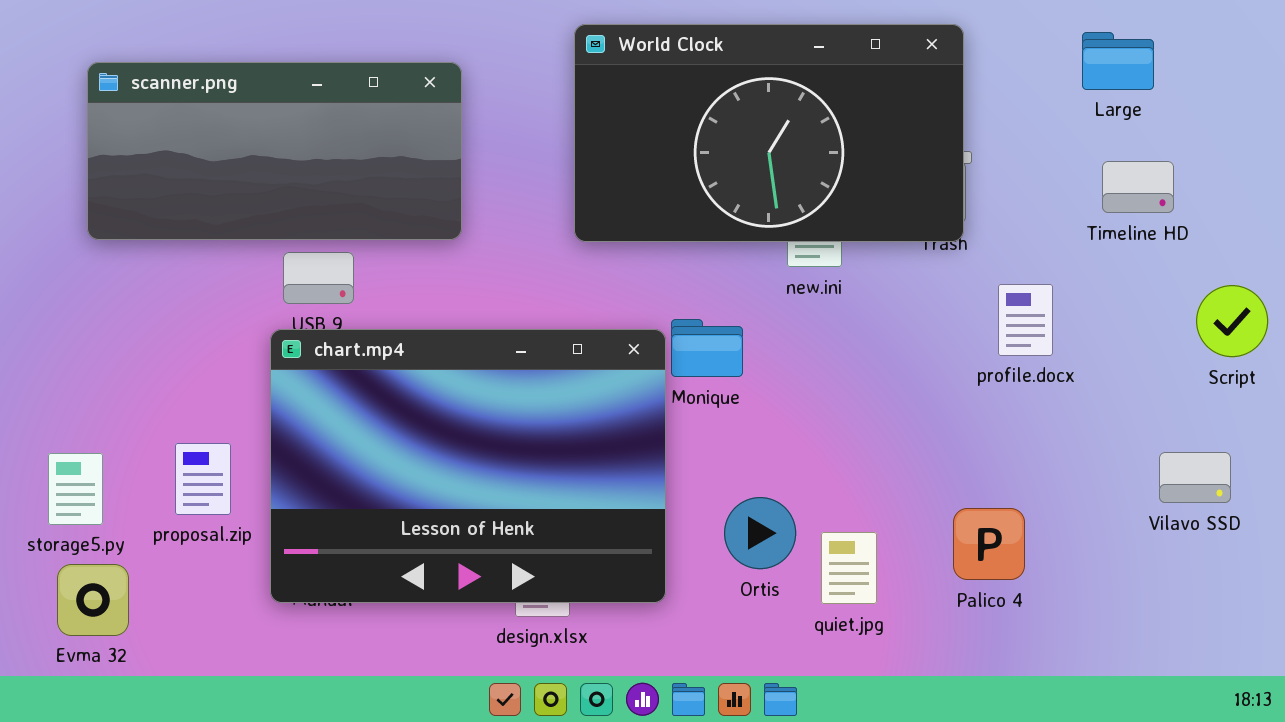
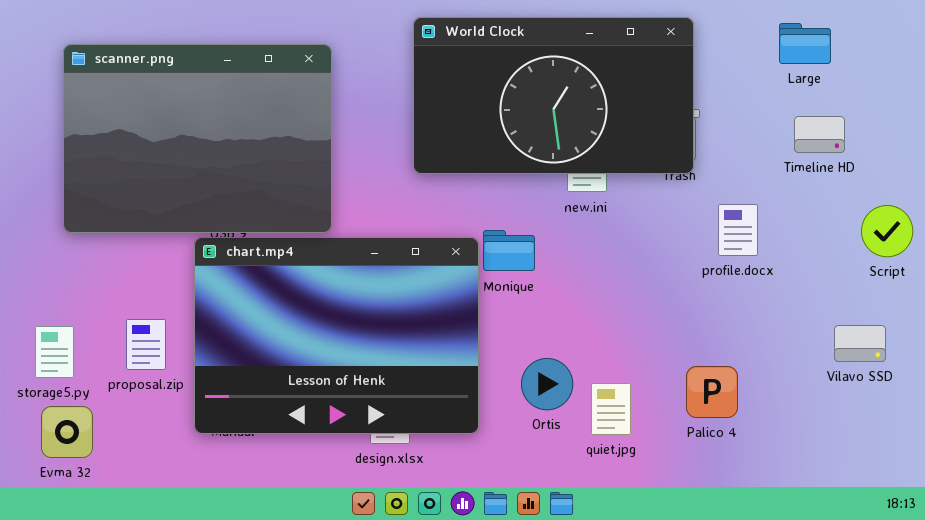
scanner.png: [87,62,462,240] -> [63,44,332,233], resized

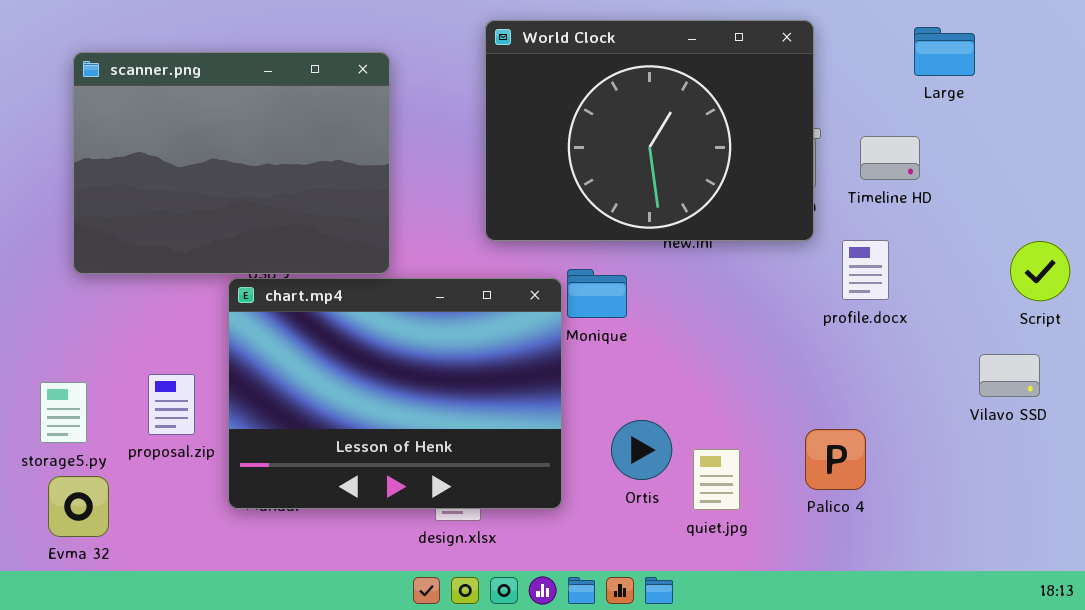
World Clock: [413,17,694,174] -> [485,20,814,241], resized
Timeline HD: [794,116,845,153] -> [860,136,920,180], moved
Vilavo SSD: [834,325,886,362] -> [979,354,1040,397], moved

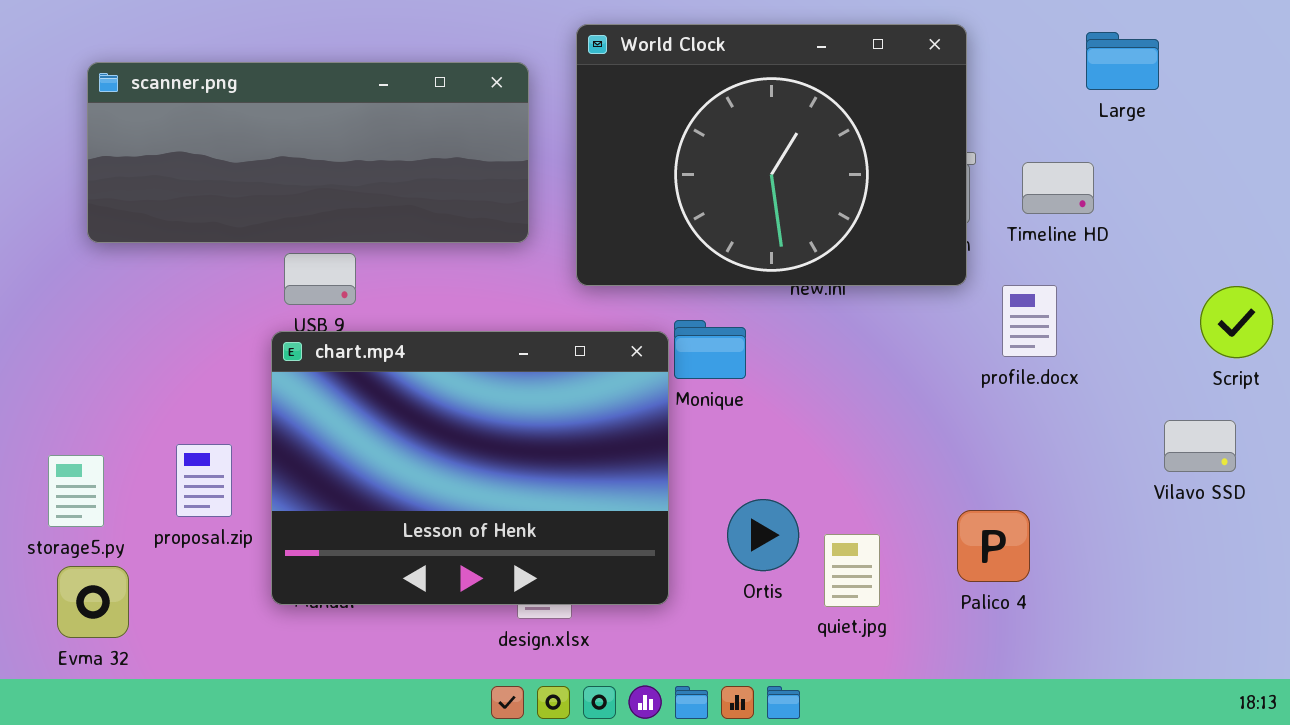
scanner.png: [73,52,390,274] -> [87,62,529,243], resized

